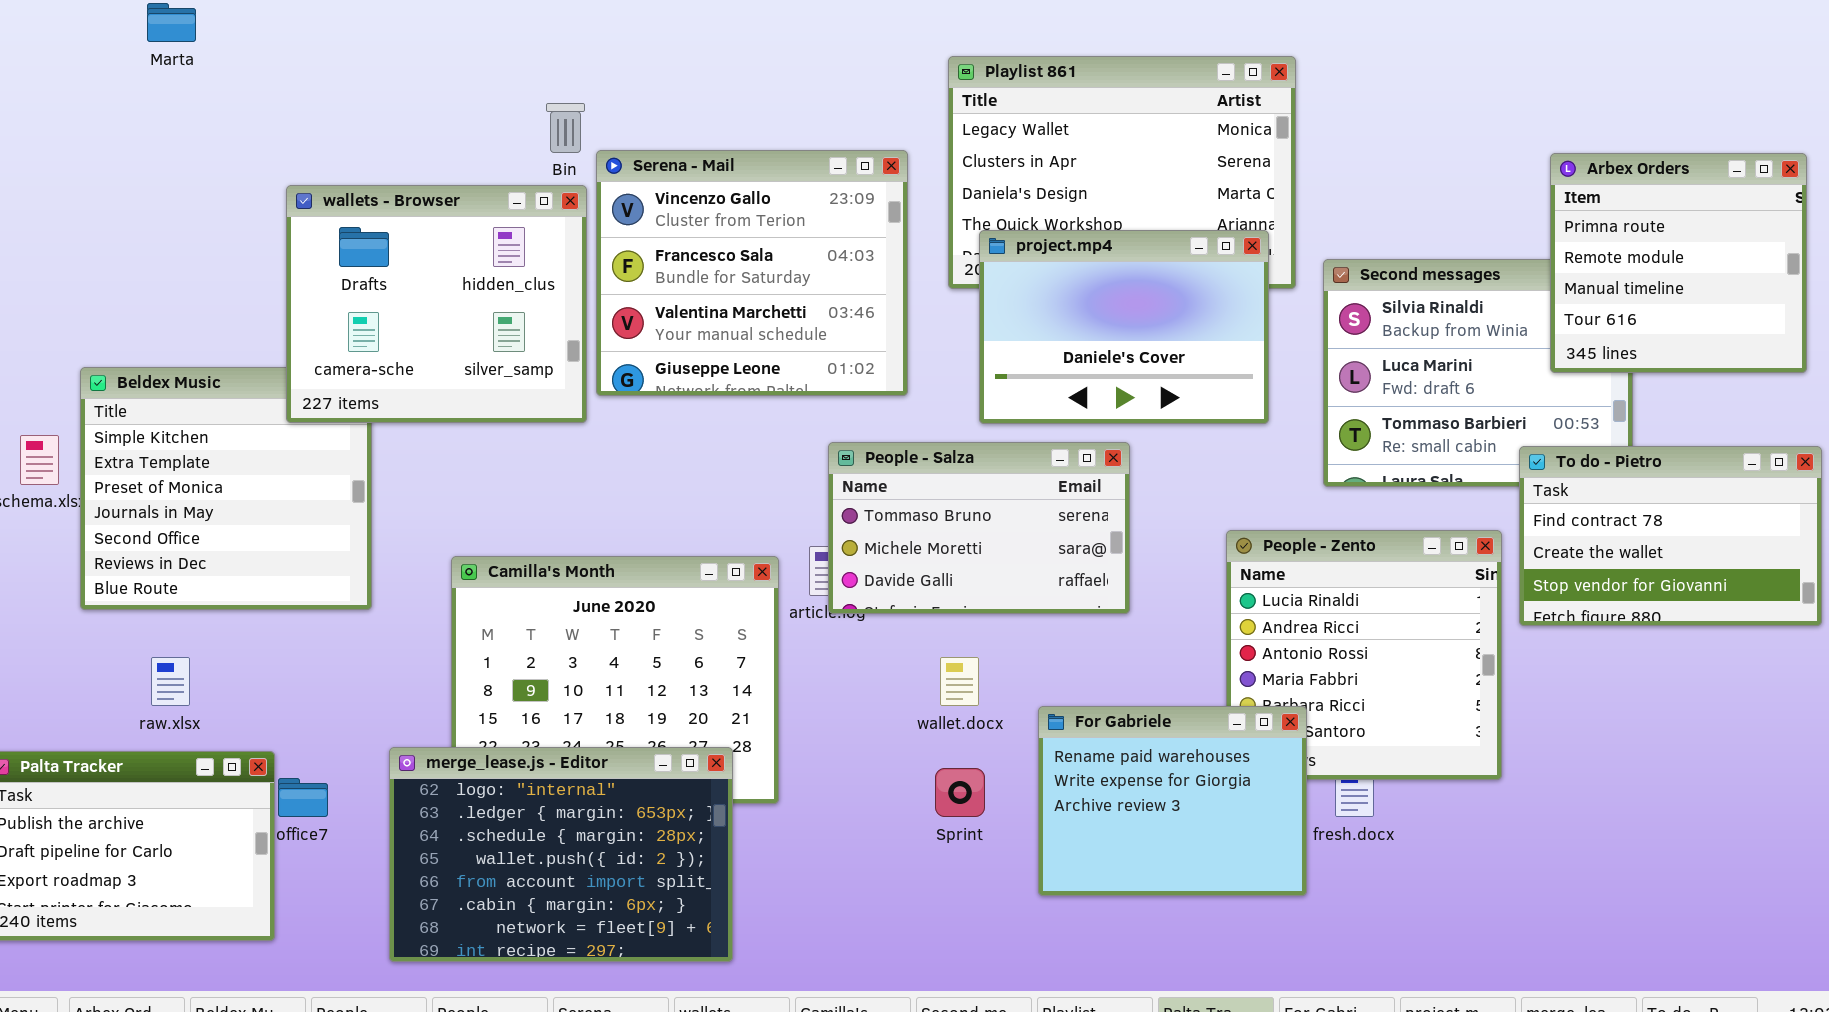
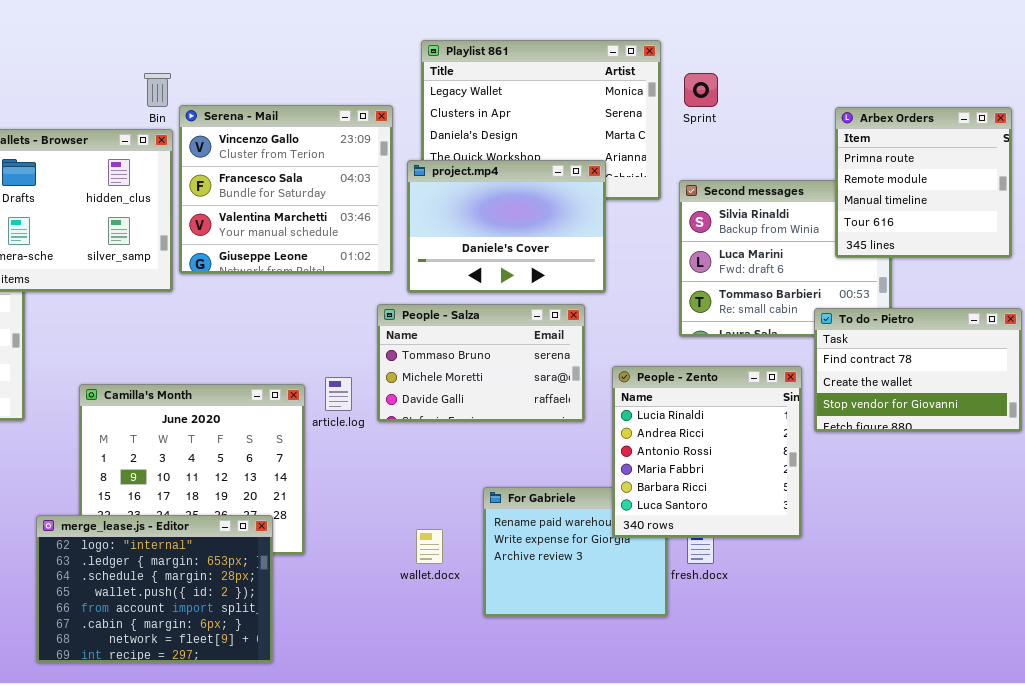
project.mp4: [979,230,1269,424] -> [407,160,606,293], moved
People - Salza: [828,442,1130,614] -> [377,304,585,422], moved
People - Zento: [1226,530,1502,780] -> [612,366,802,538], raised
wallet.docx: [940,657,979,706] -> [416,529,443,564], moved
Sprint: [935,768,985,817] -> [684,73,718,107], moved

